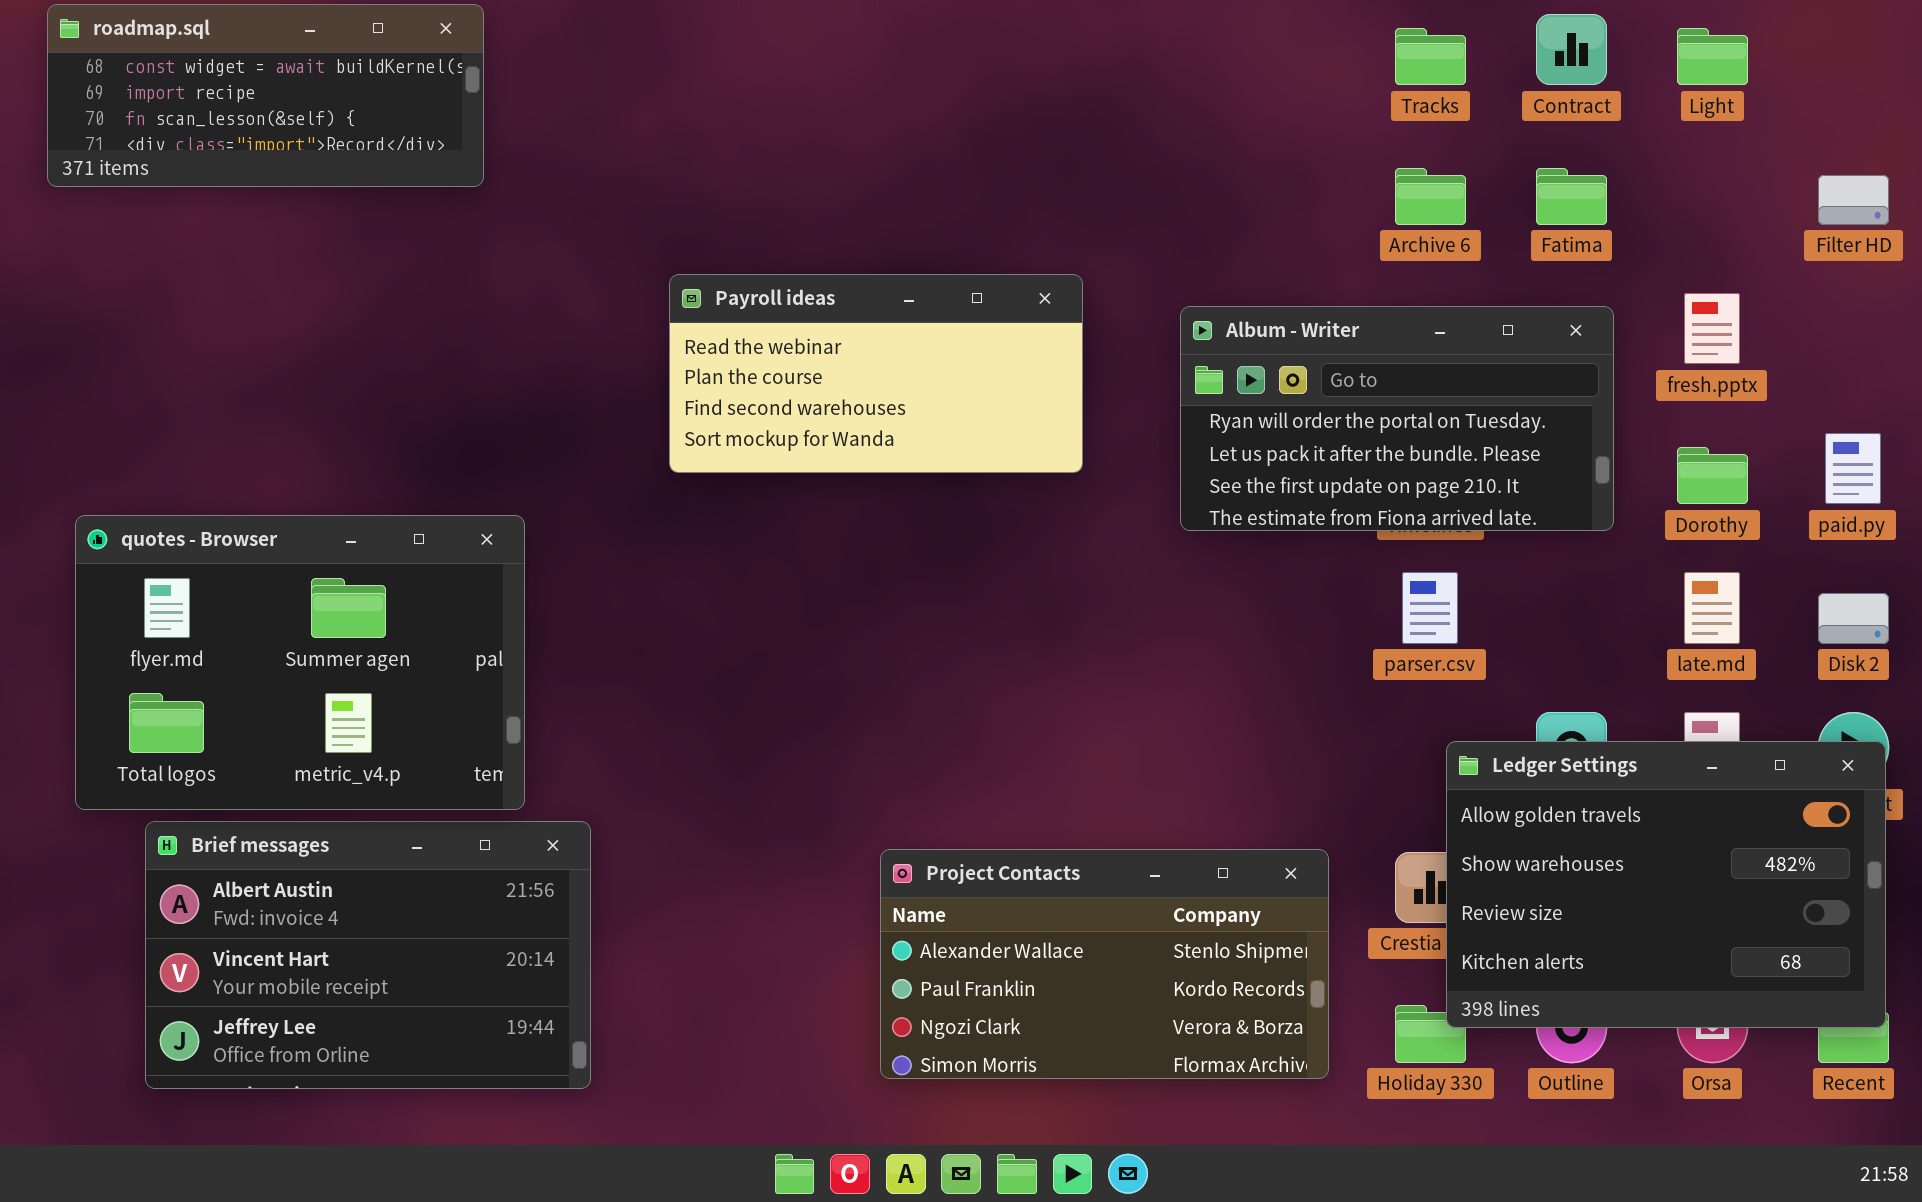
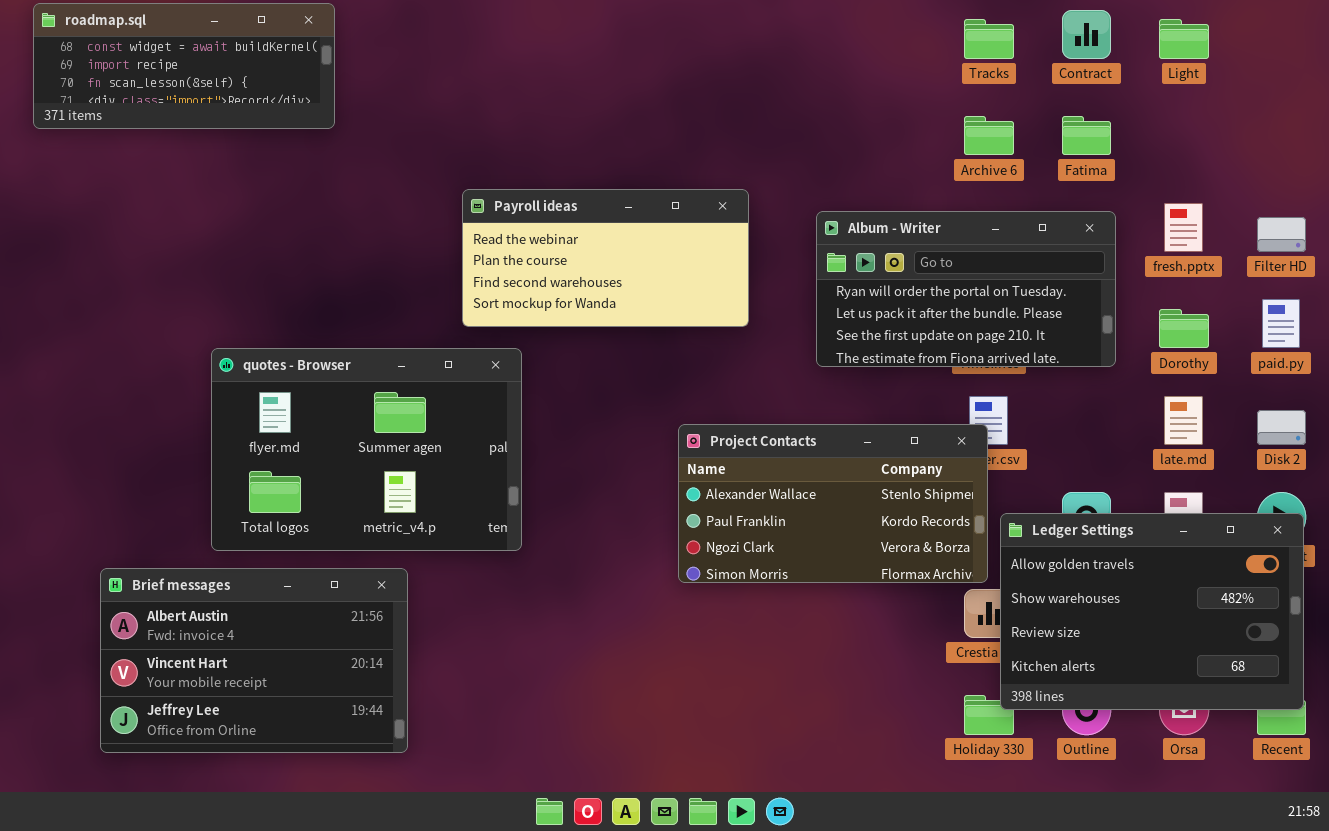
Filter HD: [1818,175,1889,225] -> [1257,217,1306,252], moved
quotes - Browser: [75,515,525,810] -> [211,348,522,551], moved
Project Contacts: [880,849,1329,1079] -> [678,424,988,583], moved

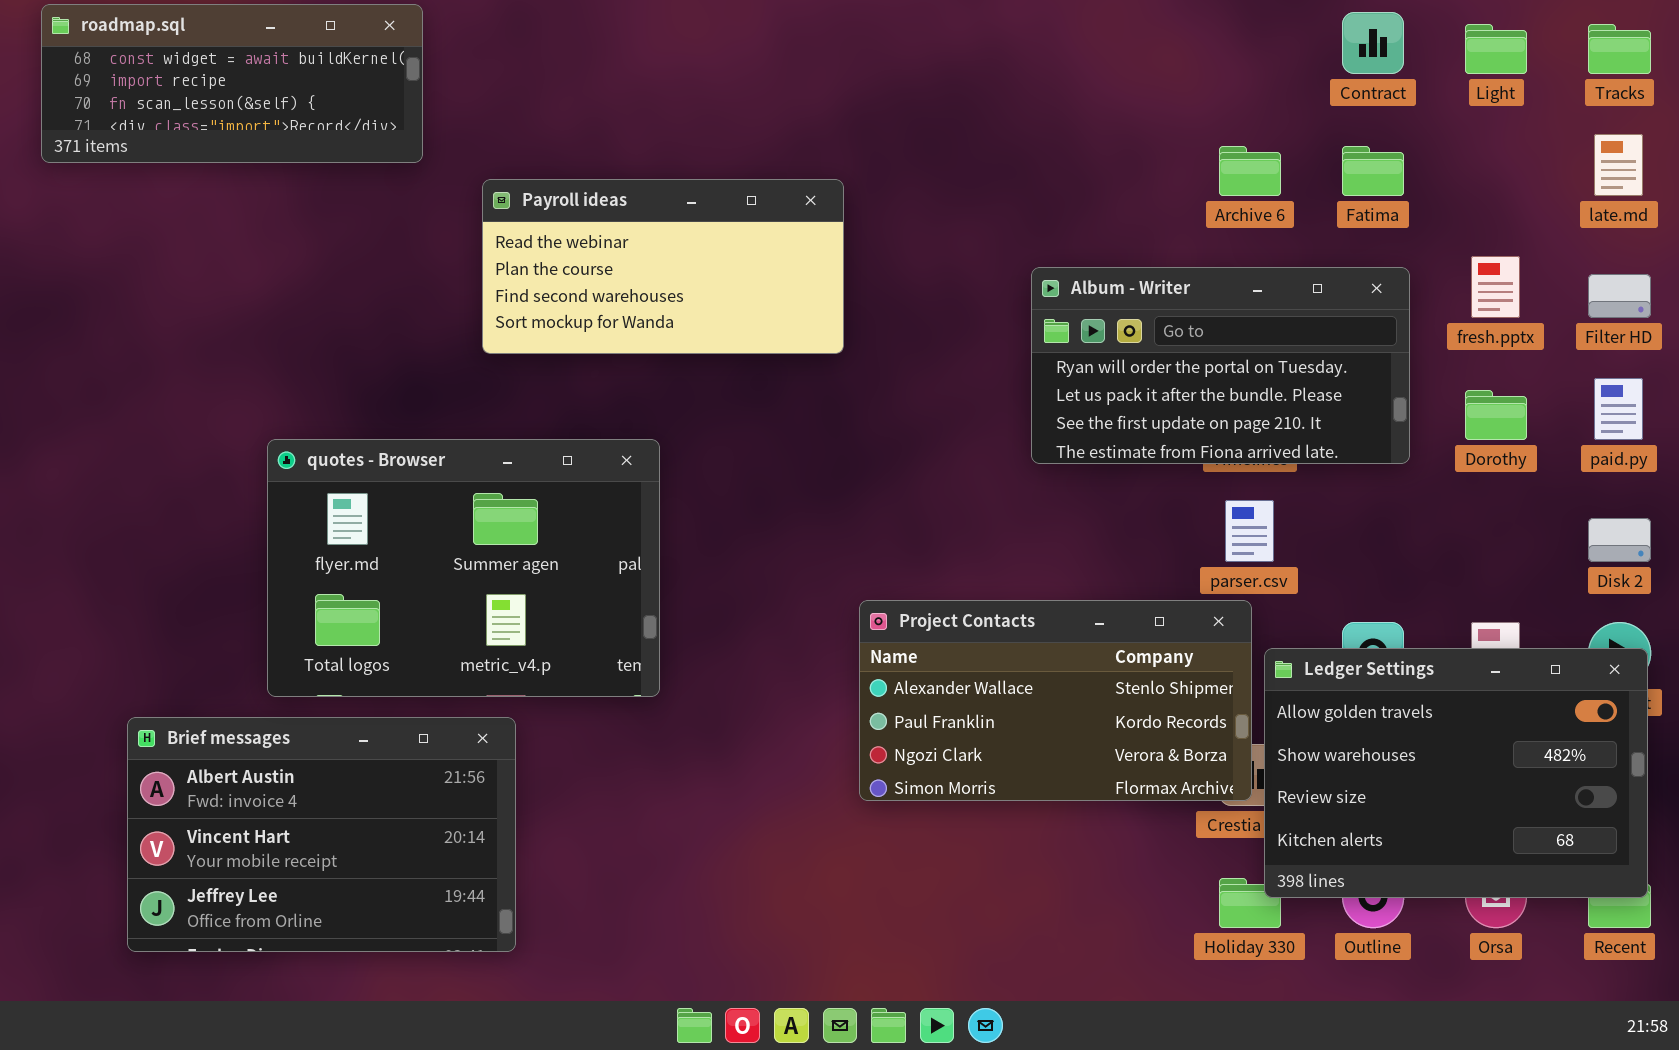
Tracks: [964,19,1014,59] -> [1588,24,1651,74], moved
Payroll ideas: [462,189,749,327] -> [482,179,844,354], moved
late.md: [1164,396,1203,445] -> [1594,134,1643,196], moved
Project Contacts: [678,424,988,583] -> [859,600,1252,801], moved

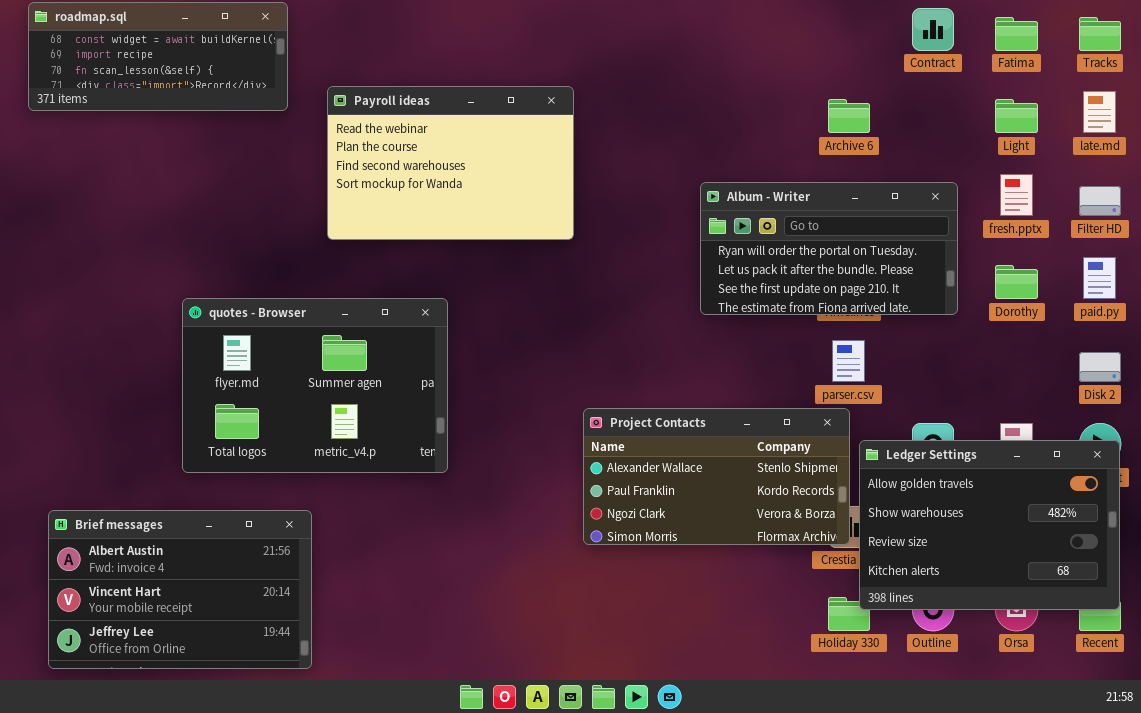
Light: [1465,24,1527,74] -> [995,99,1038,133], moved
Fatima: [1342,146,1404,196] -> [995,17,1038,51], moved
Payroll ideas: [482,179,844,354] -> [327,86,574,240], resized
Brief messages: [127,717,516,952] -> [48,510,312,669], moved

